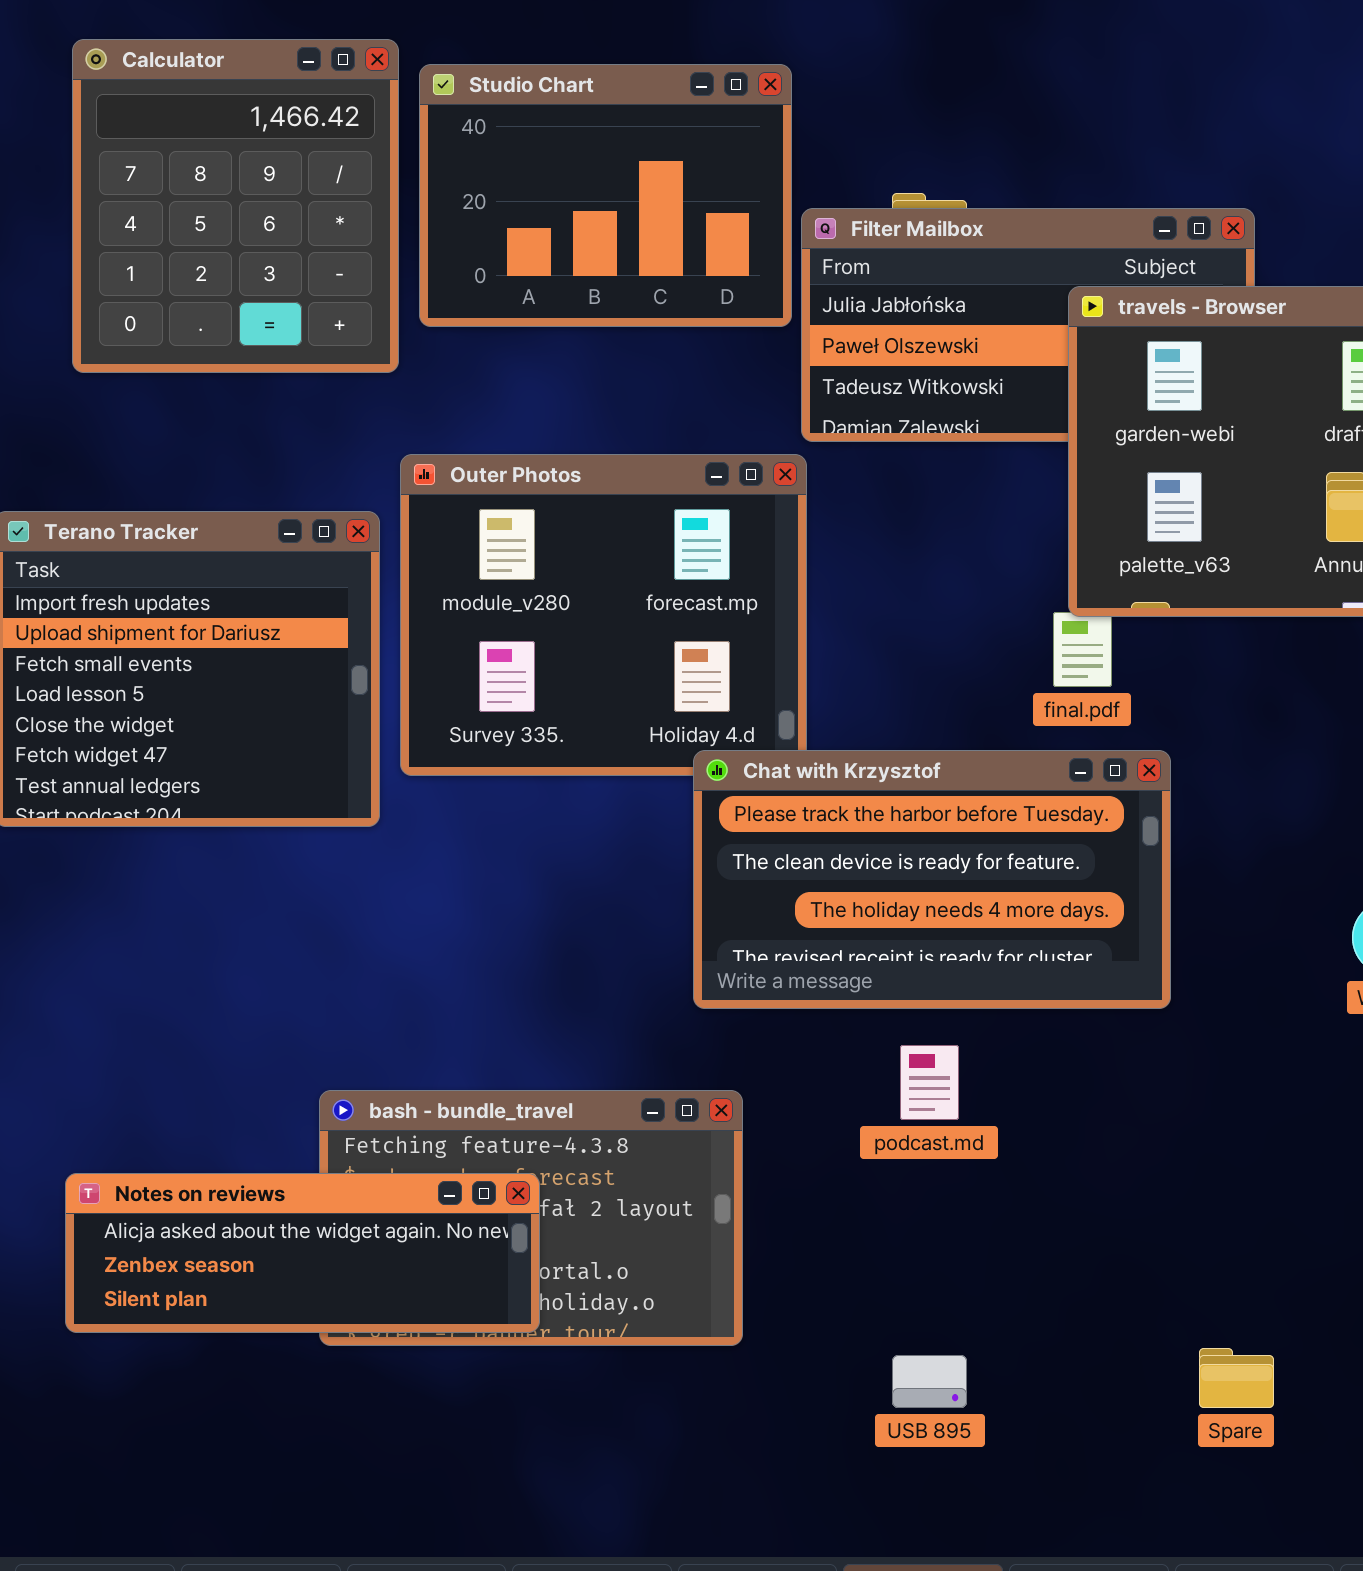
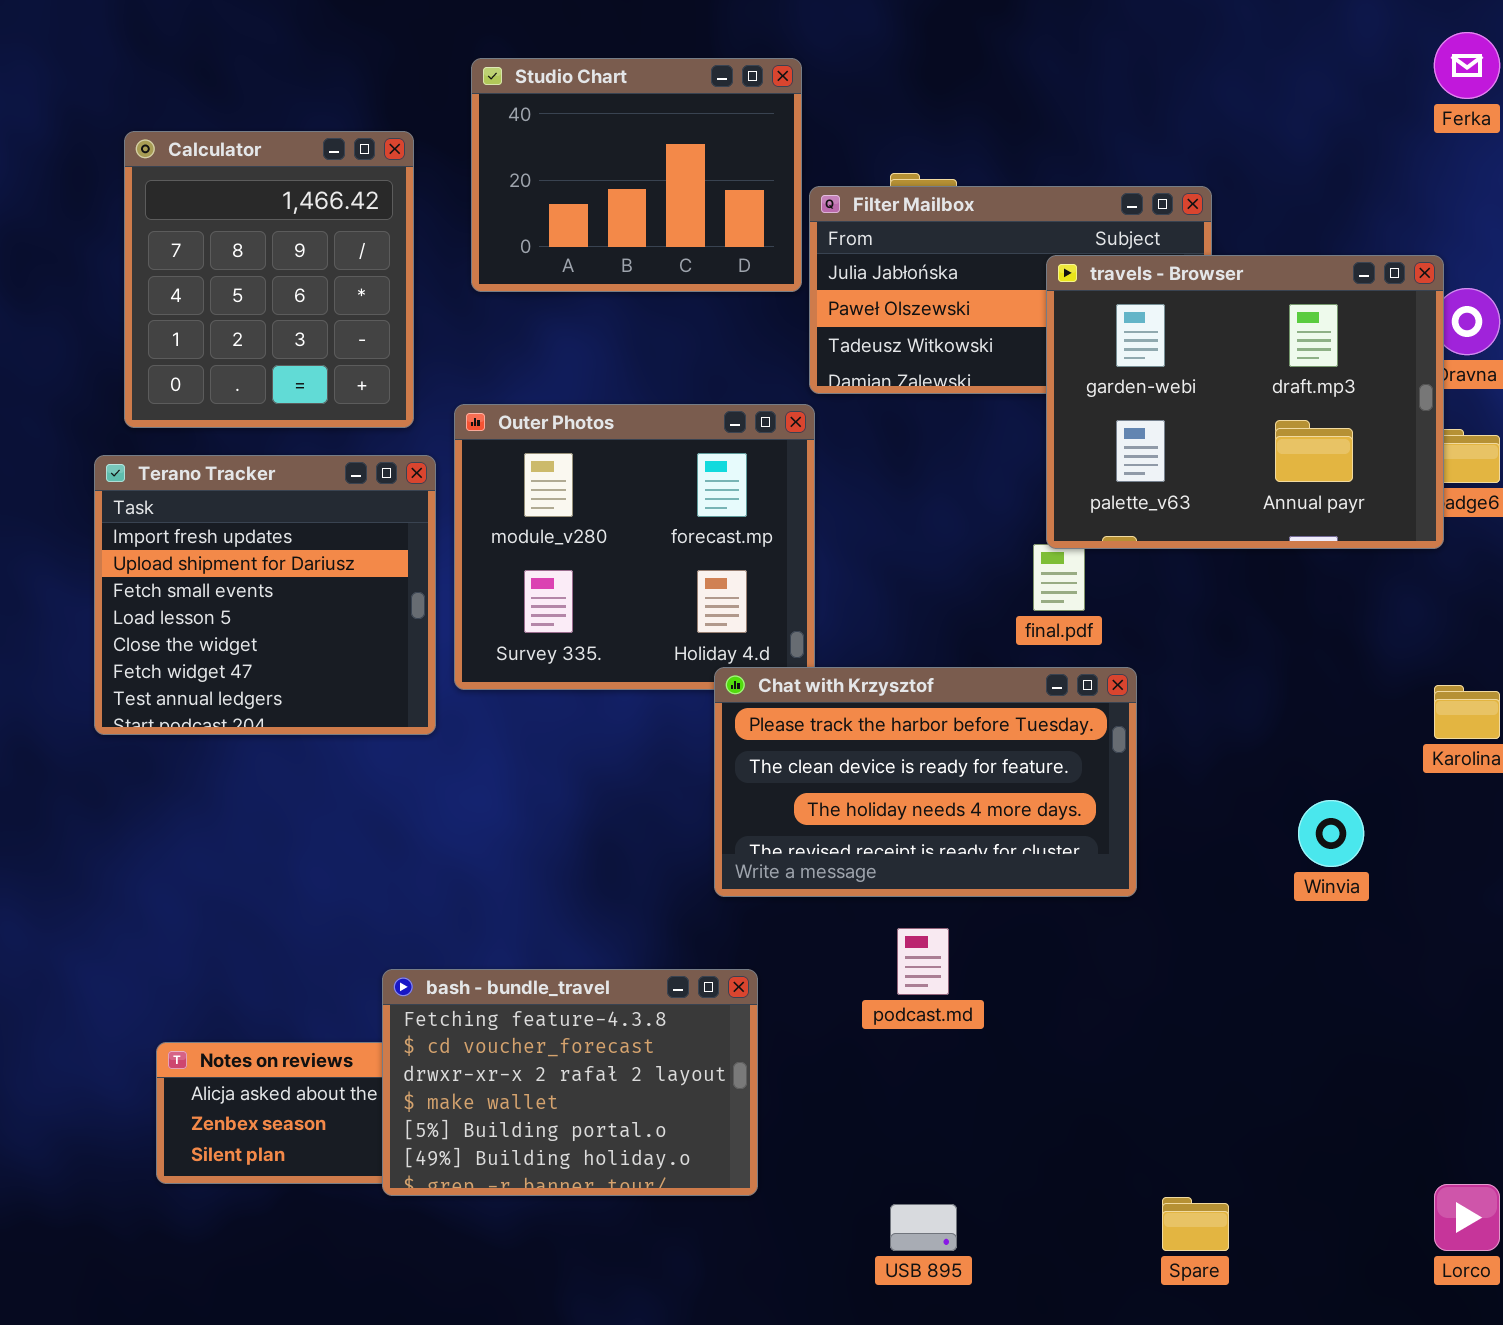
Calculator: [72,39,399,373] -> [124,131,414,428], moved
bash - bundle_travel: [319,1090,743,1346] -> [382,969,758,1196], raised

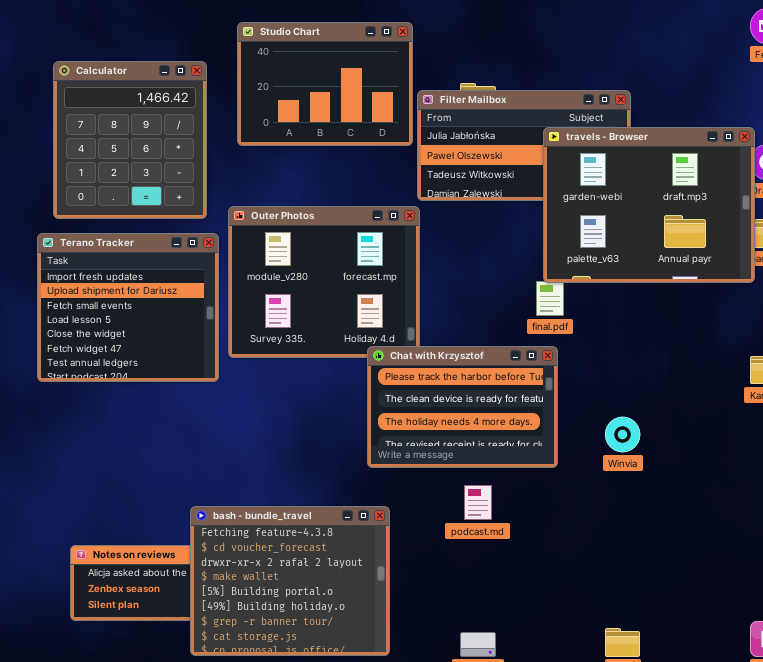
Chat with Krzysztof: [714,667,1137,897] -> [367,346,558,468], resized
Winvia: [1298,800,1364,867] -> [605,417,640,452], moved
bash - bundle_travel: [382,969,758,1196] -> [190,506,390,656], resized

